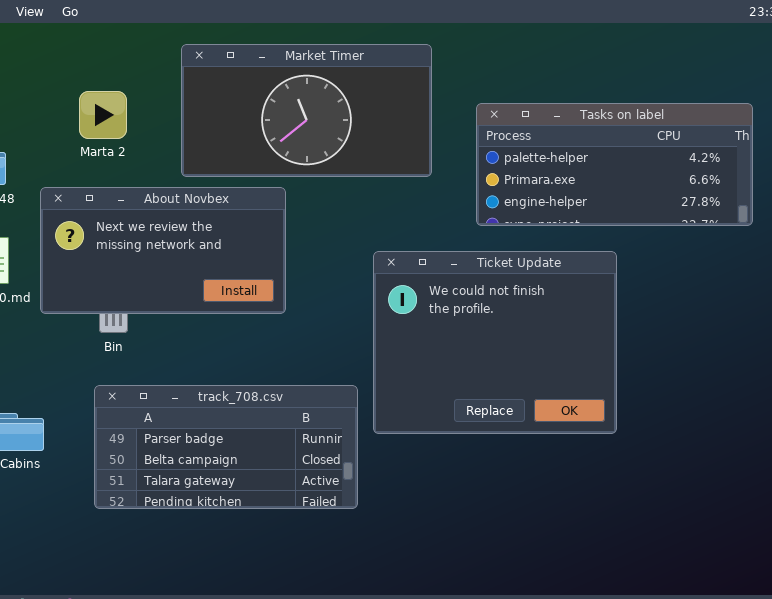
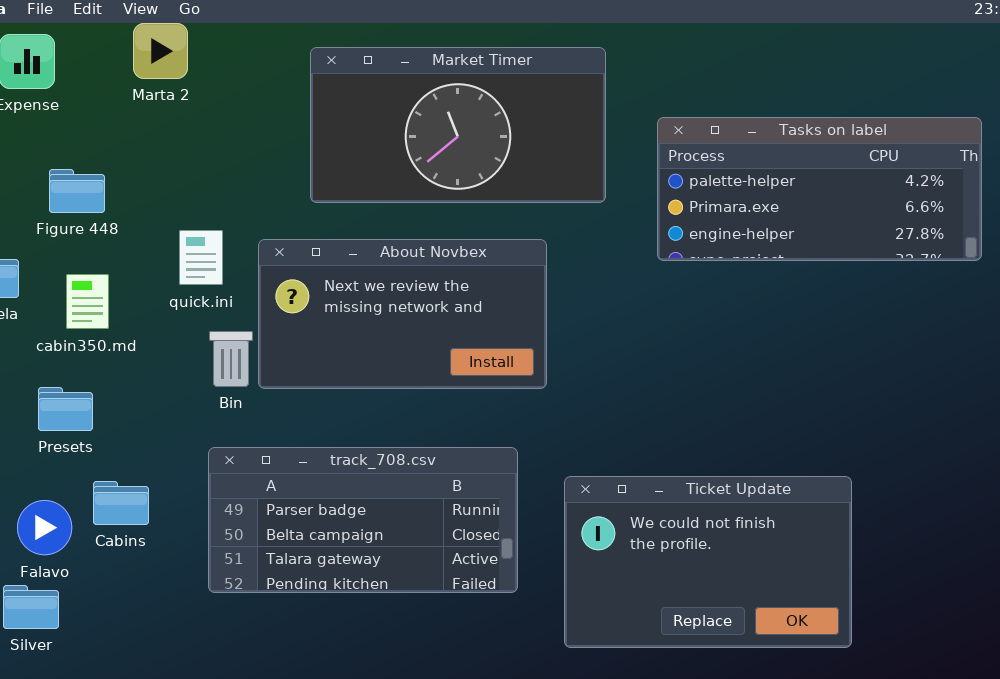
Marta 2: [79,91,127,139] -> [133,23,188,79], moved
About Novbex: [40,187,286,314] -> [258,239,547,389], moved
Ticket Update: [373,251,617,434] -> [564,476,852,648], moved, resized

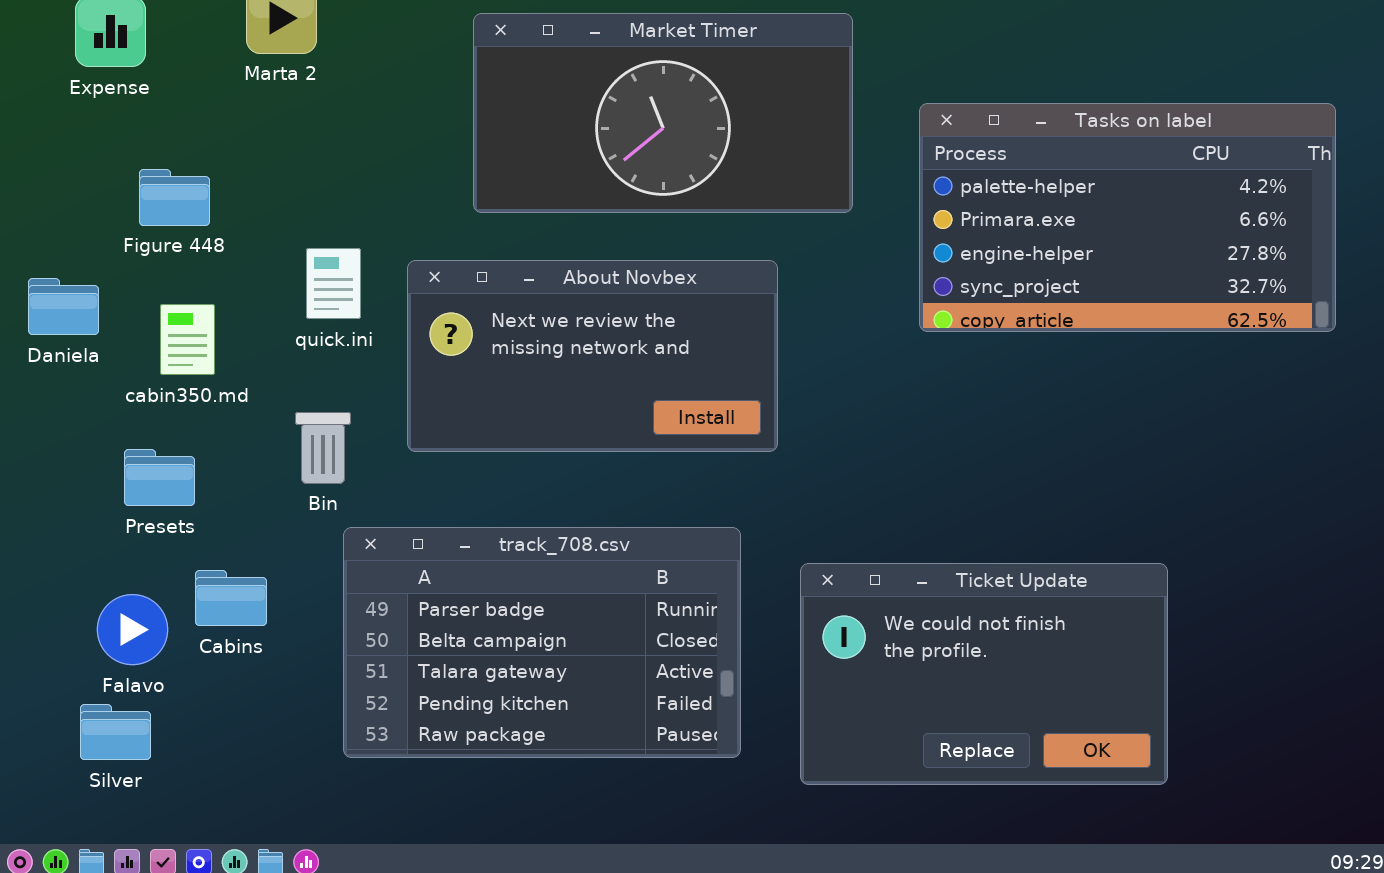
Tasks on label: [657,117,982,261] -> [919,103,1336,332], resized
Bin: [209,331,253,387] -> [295,412,351,484], moved
track_708.csv: [208,447,518,593] -> [343,527,741,758], resized

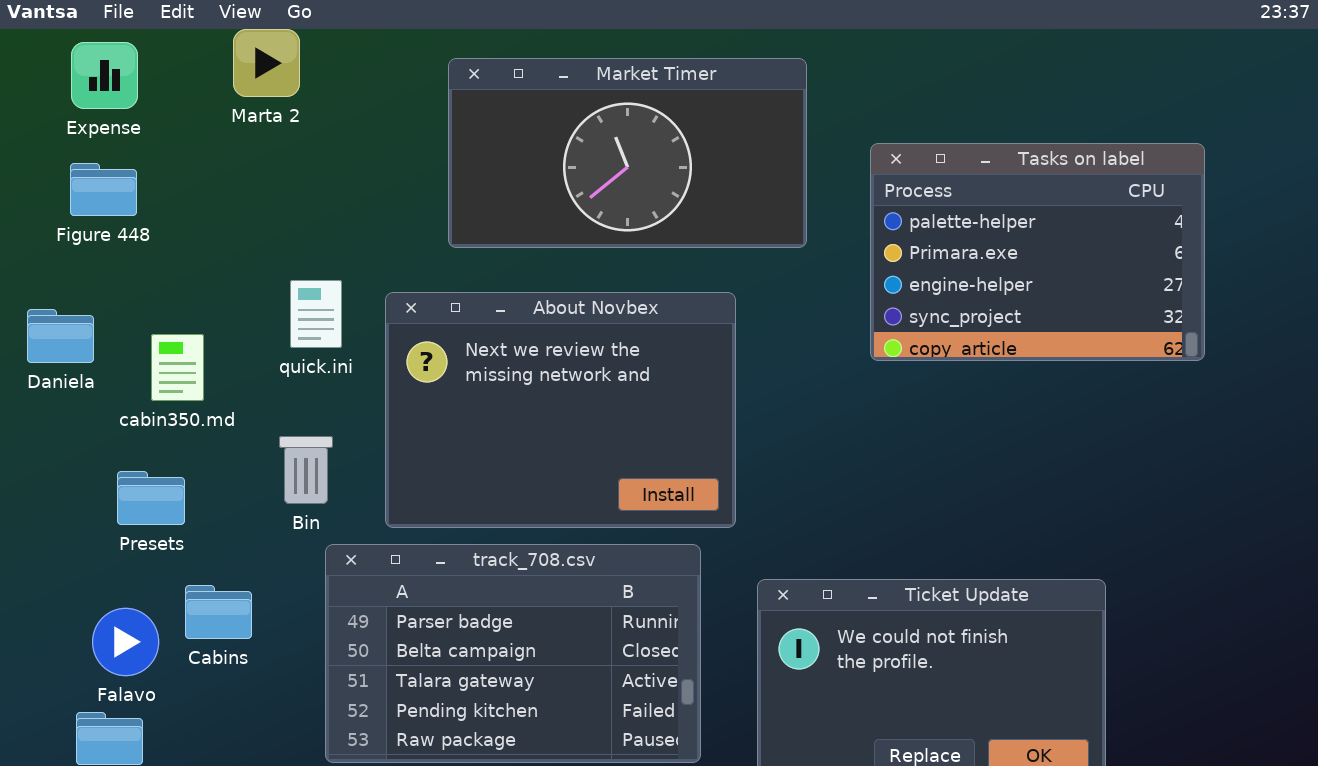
Tasks on label: [919,103,1336,332] -> [870,143,1205,361], resized
Figure 448: [139,169,210,226] -> [70,163,137,216], moved
About Novbex: [407,260,778,452] -> [385,292,736,528], resized

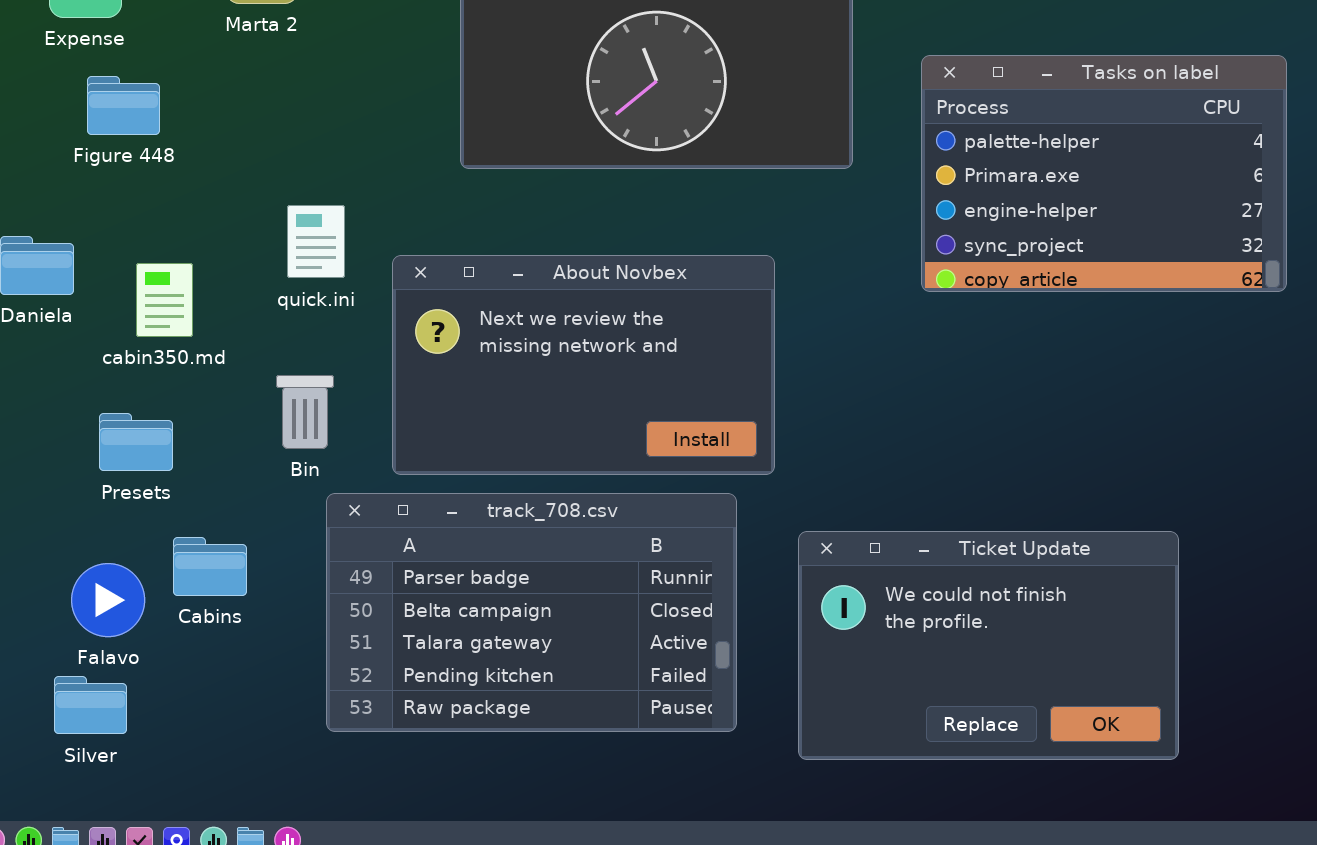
Figure 448: [70,163,137,216] -> [87,76,160,135], moved
About Novbex: [385,292,736,528] -> [392,255,775,475], resized

